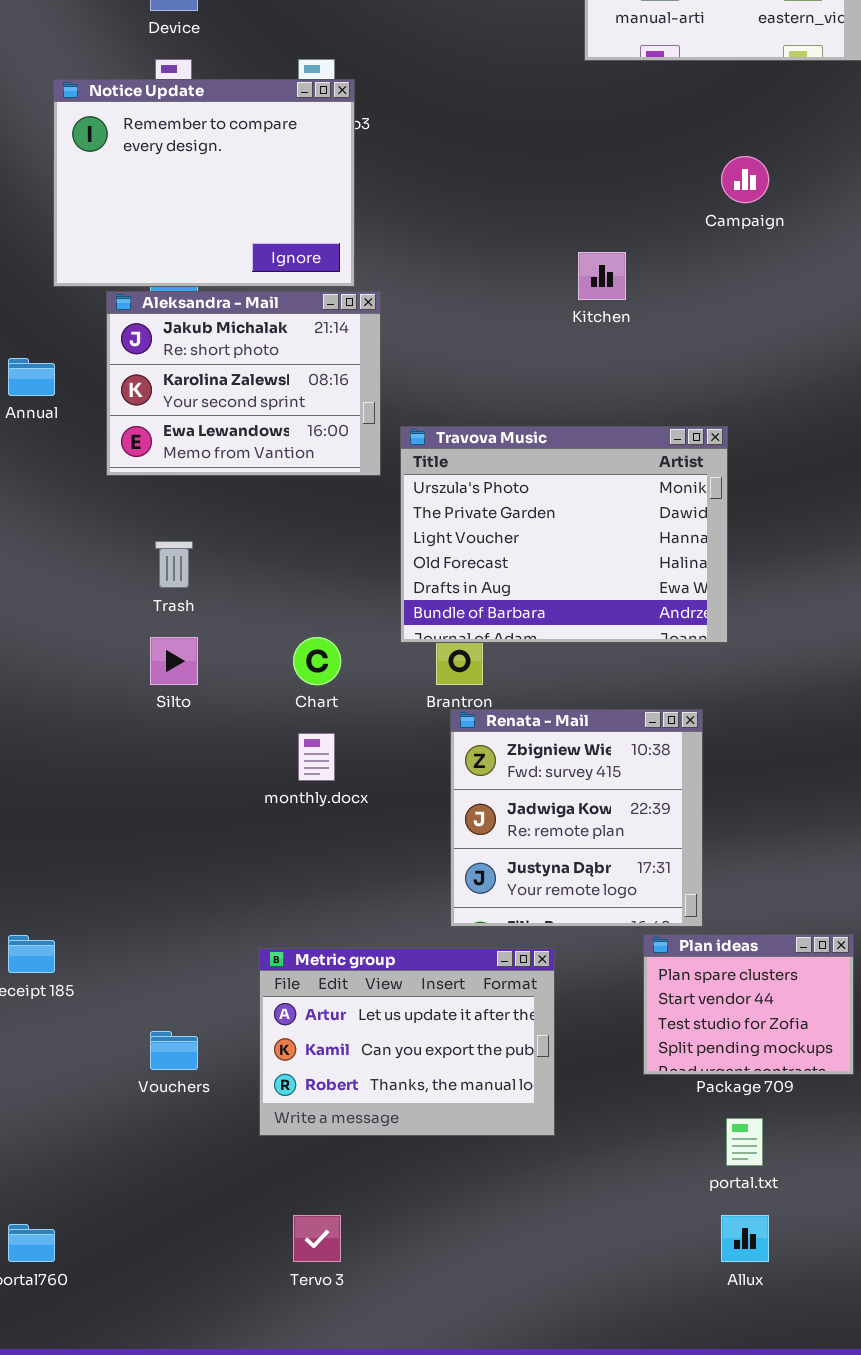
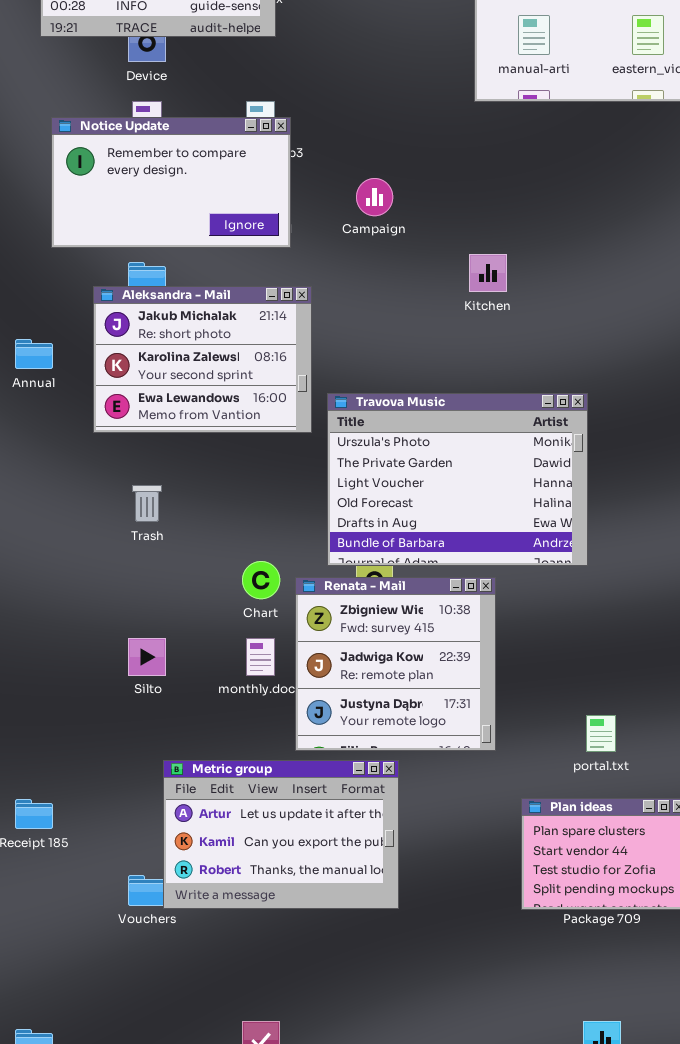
Notice Update: [53,79,355,287] -> [51,117,291,248], resized
Campaign: [721,156,769,203] -> [356,178,393,216], moved
Silto: [150,637,198,685] -> [128,638,166,676], moved
Renata - Mail: [450,709,703,927] -> [295,577,496,751], moved
Metric group: [259,948,555,1136] -> [163,760,399,909], moved
portal.txt: [726,1118,763,1166] -> [586,715,616,752], moved

